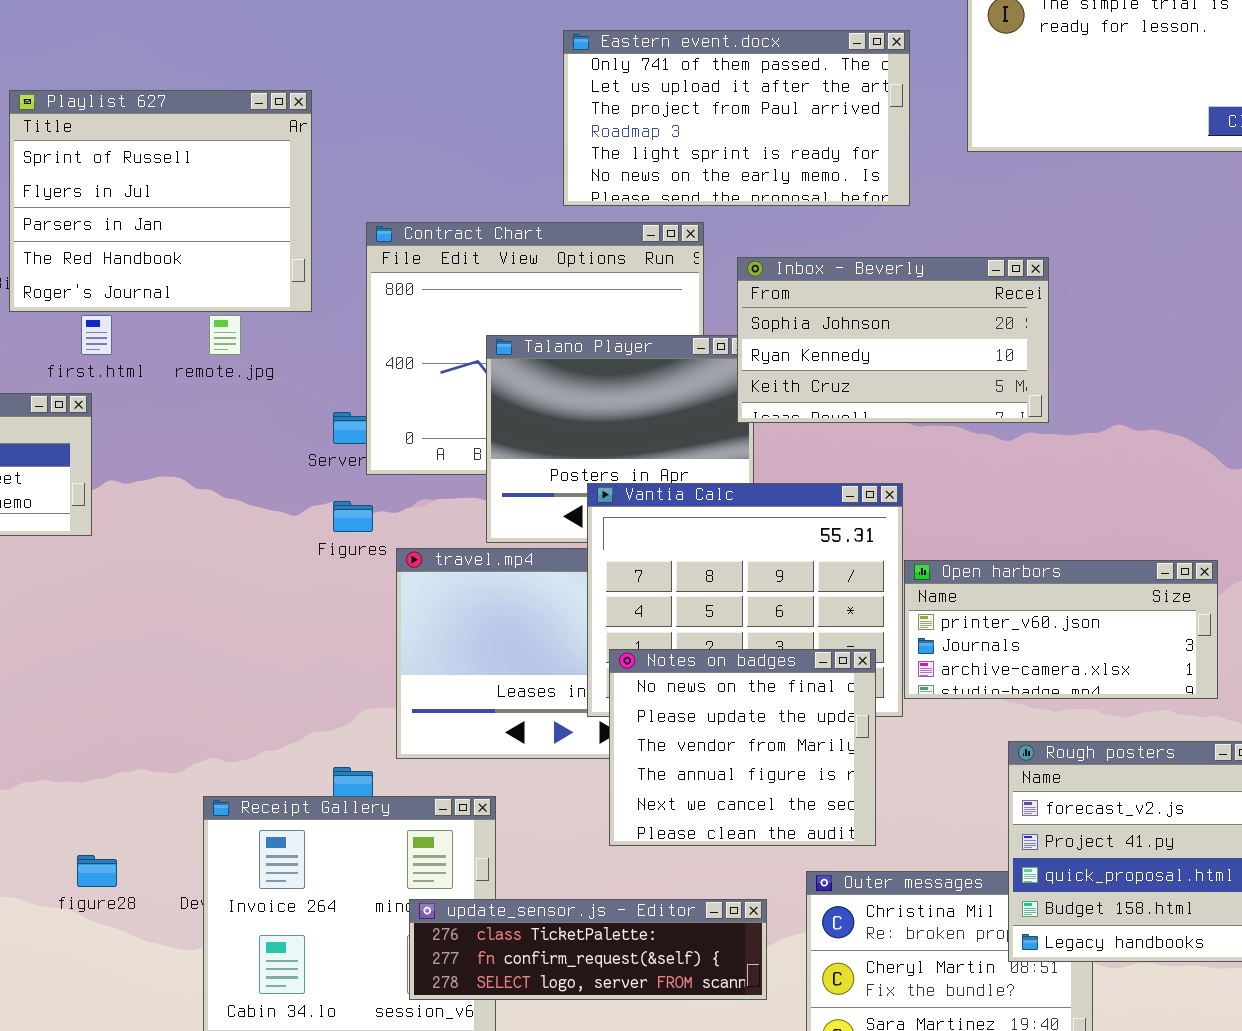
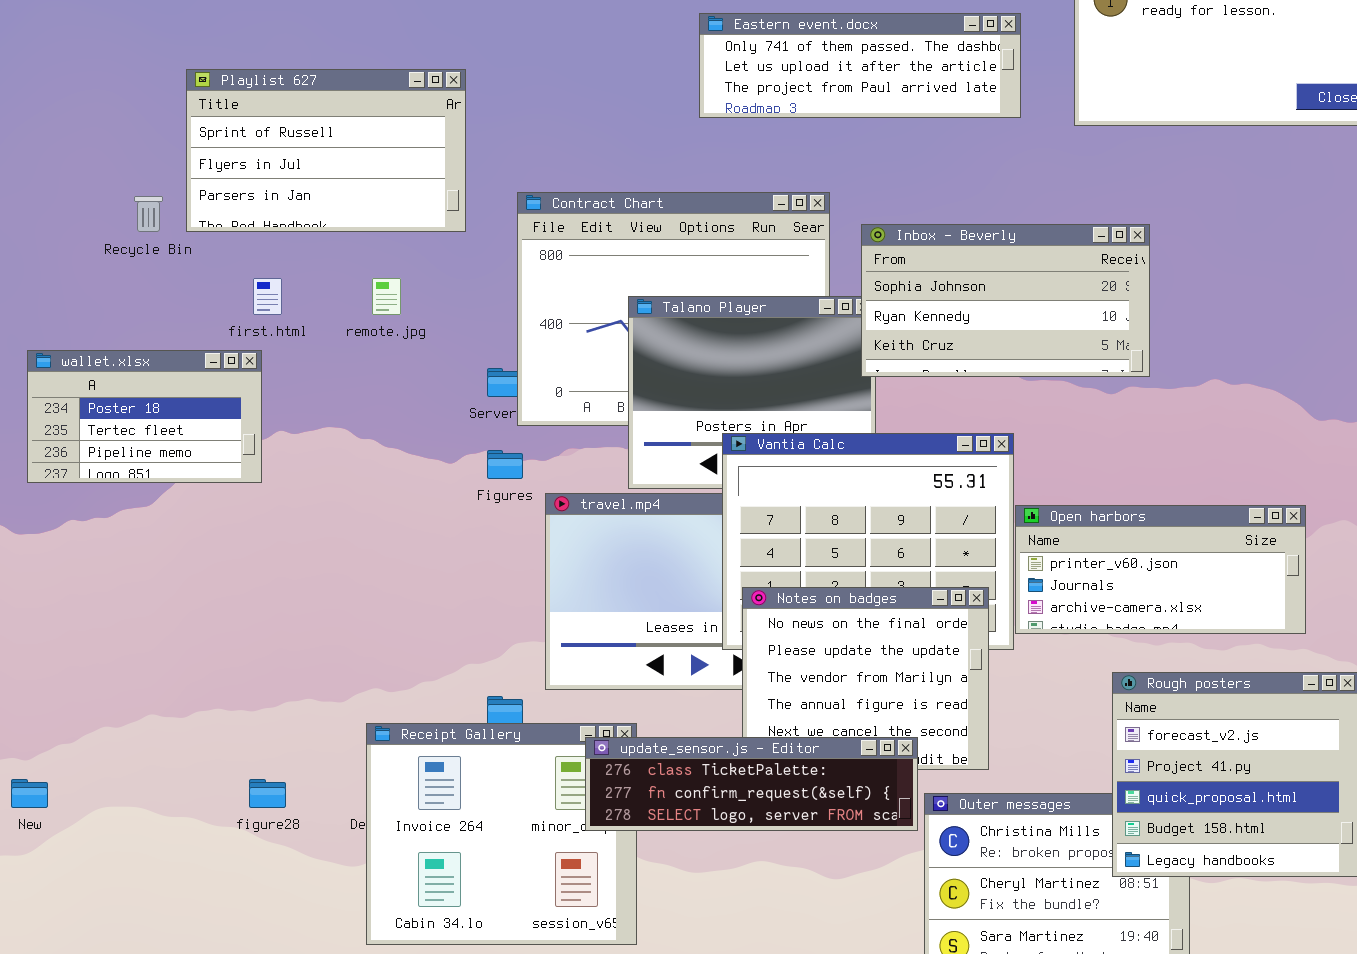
Eastern event.docx: [563,30,910,206] -> [699,13,1021,118], resized
Playlist 627: [9,90,312,312] -> [186,69,466,232], resized
update_sensor.js - Editor: [409,899,767,1000] -> [585,737,918,831], moved

